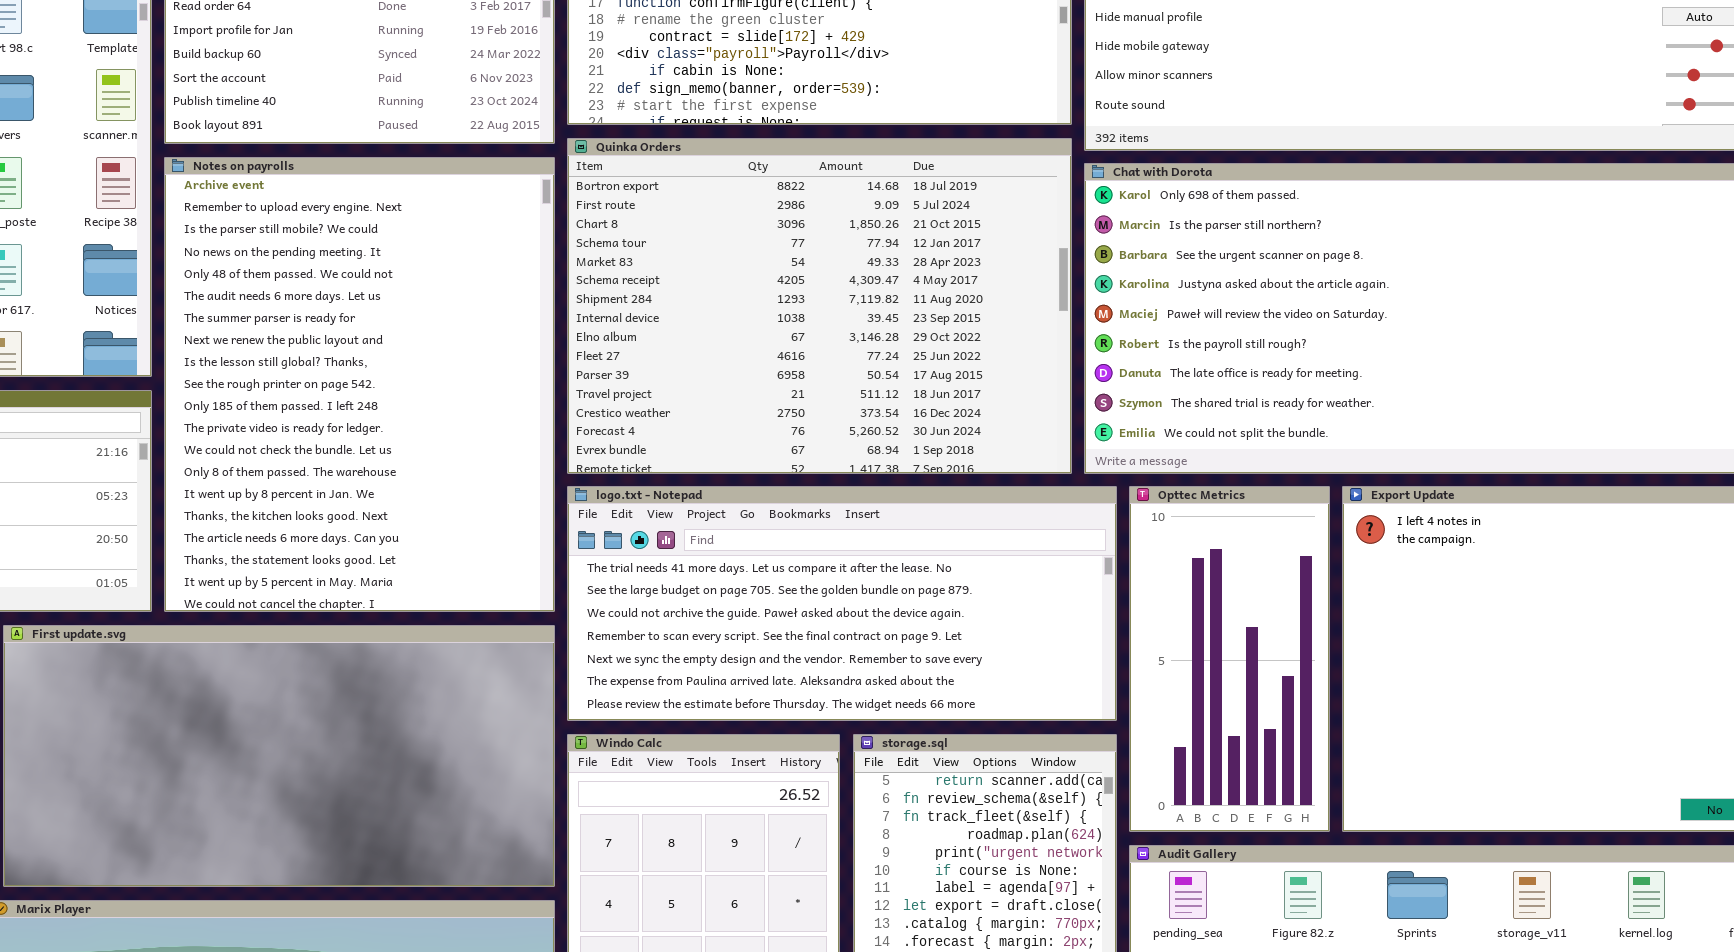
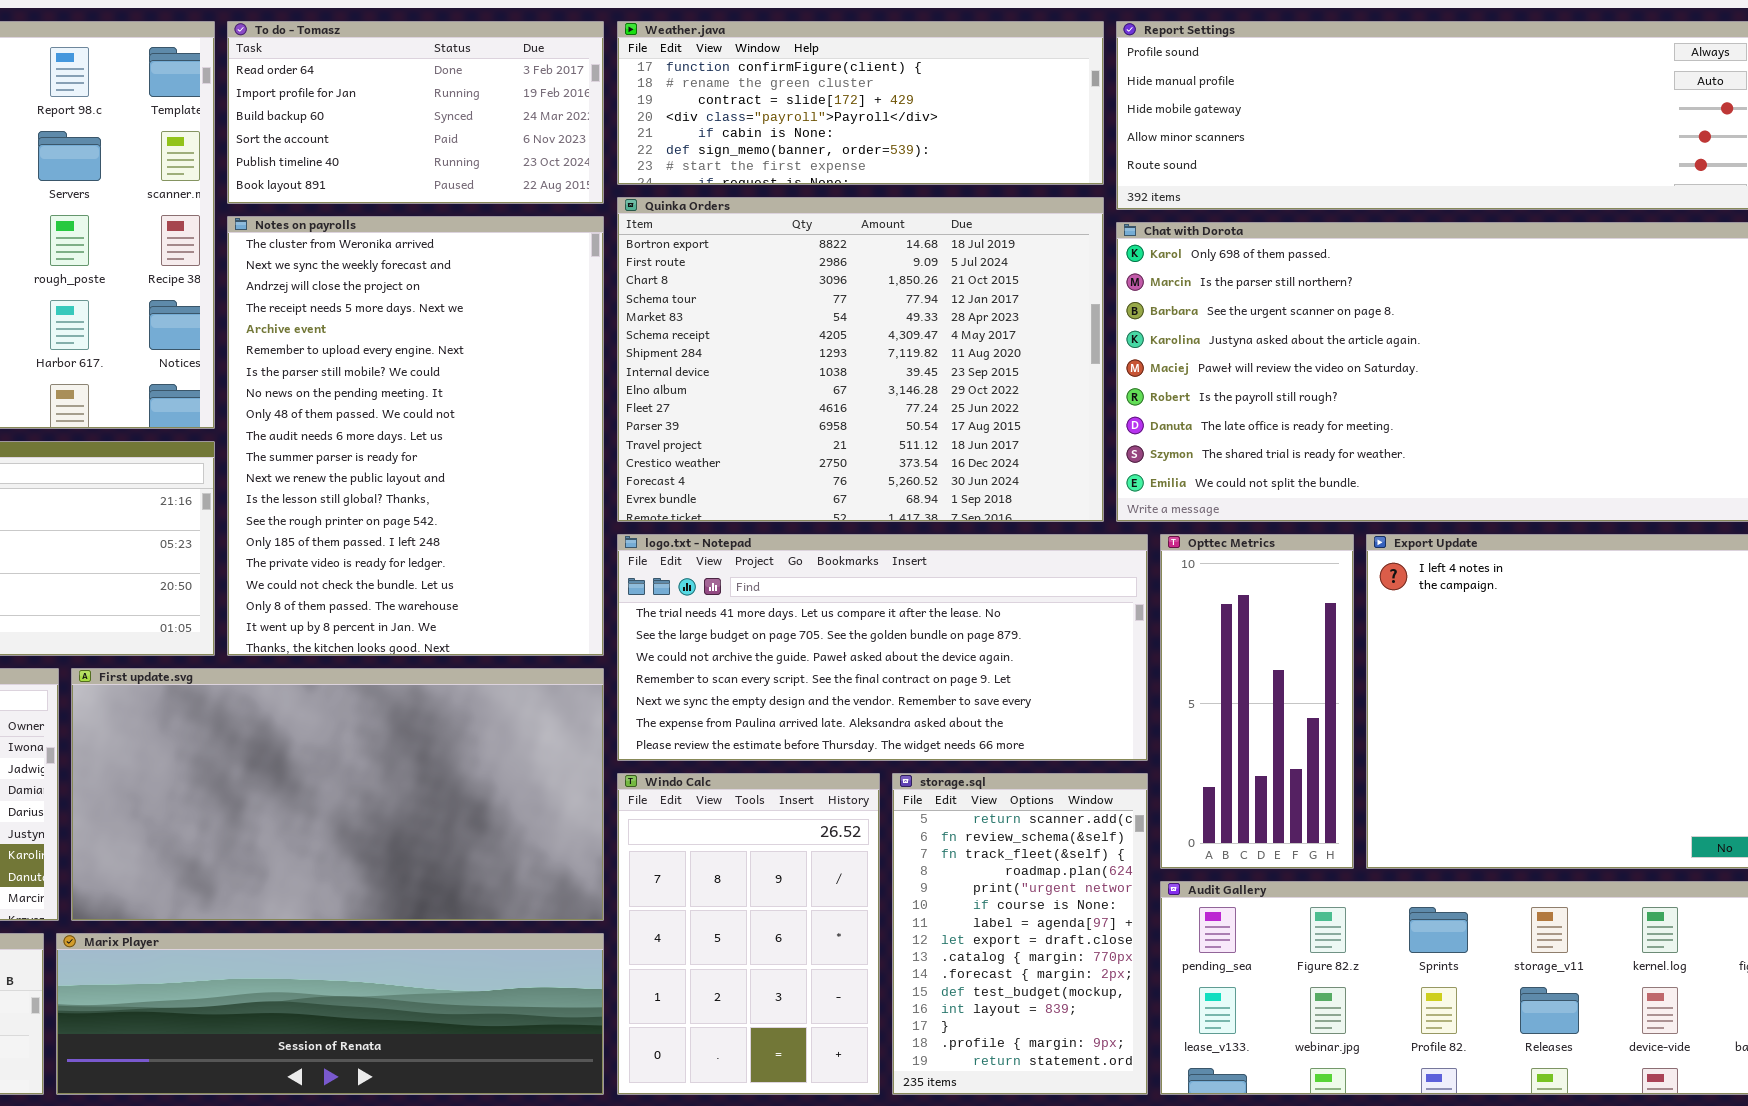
Notes on payrolls: [164,157,555,612] -> [227,216,604,656], scrolled up 4 rows

